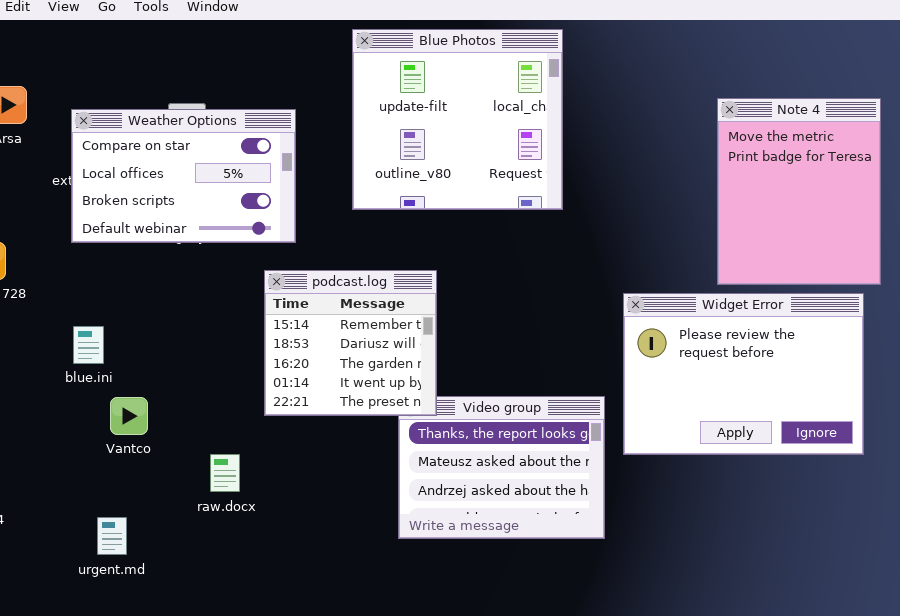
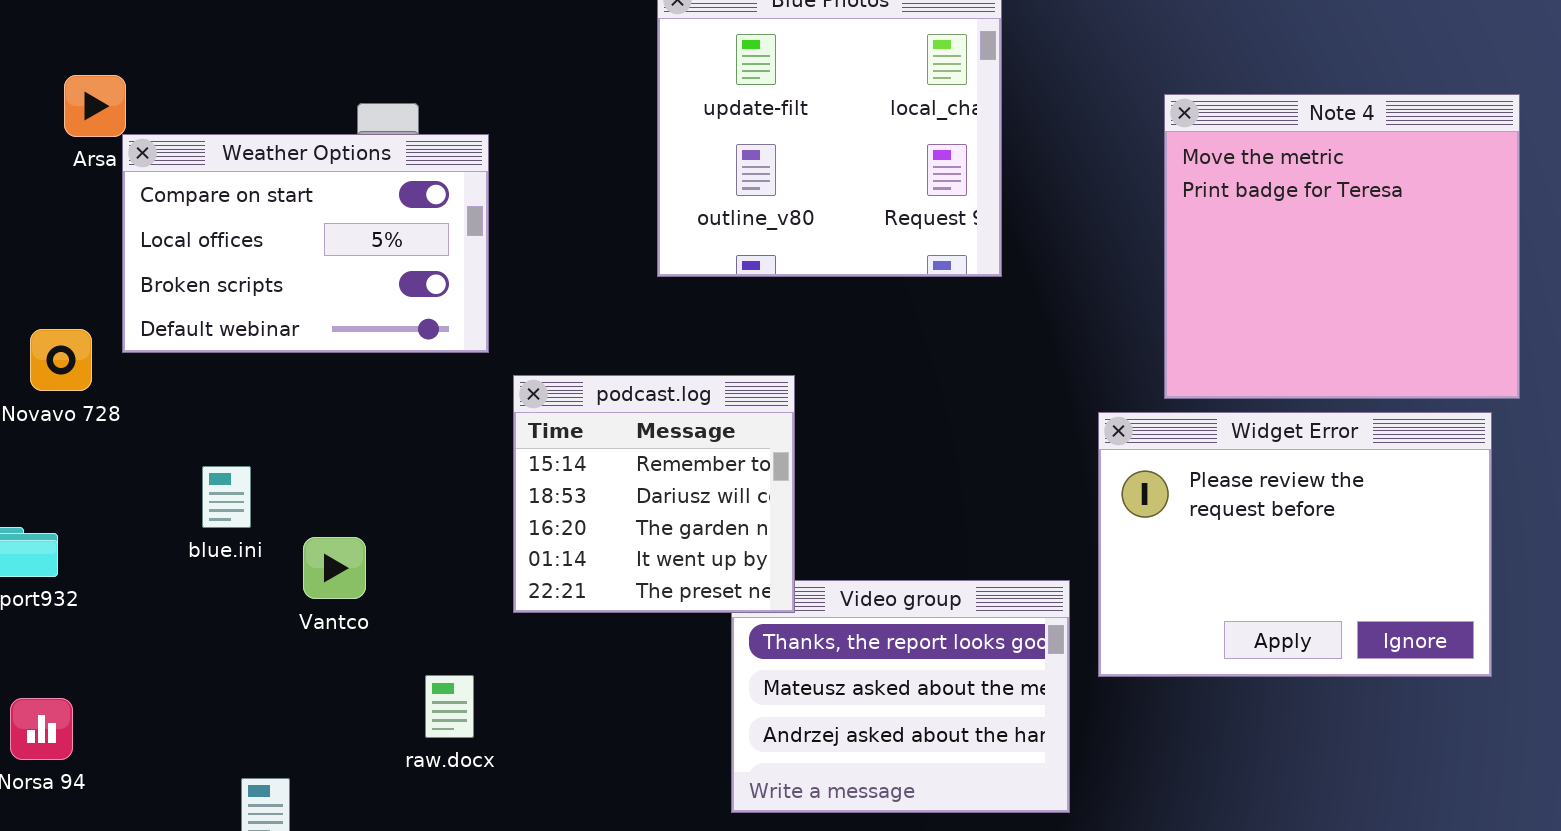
Note 4: [717,98,881,285] -> [1164,94,1520,399], resized
Weather Options: [71,109,296,243] -> [122,134,489,353], moved
Vantco: [110,397,148,435] -> [303,537,366,599], moved

